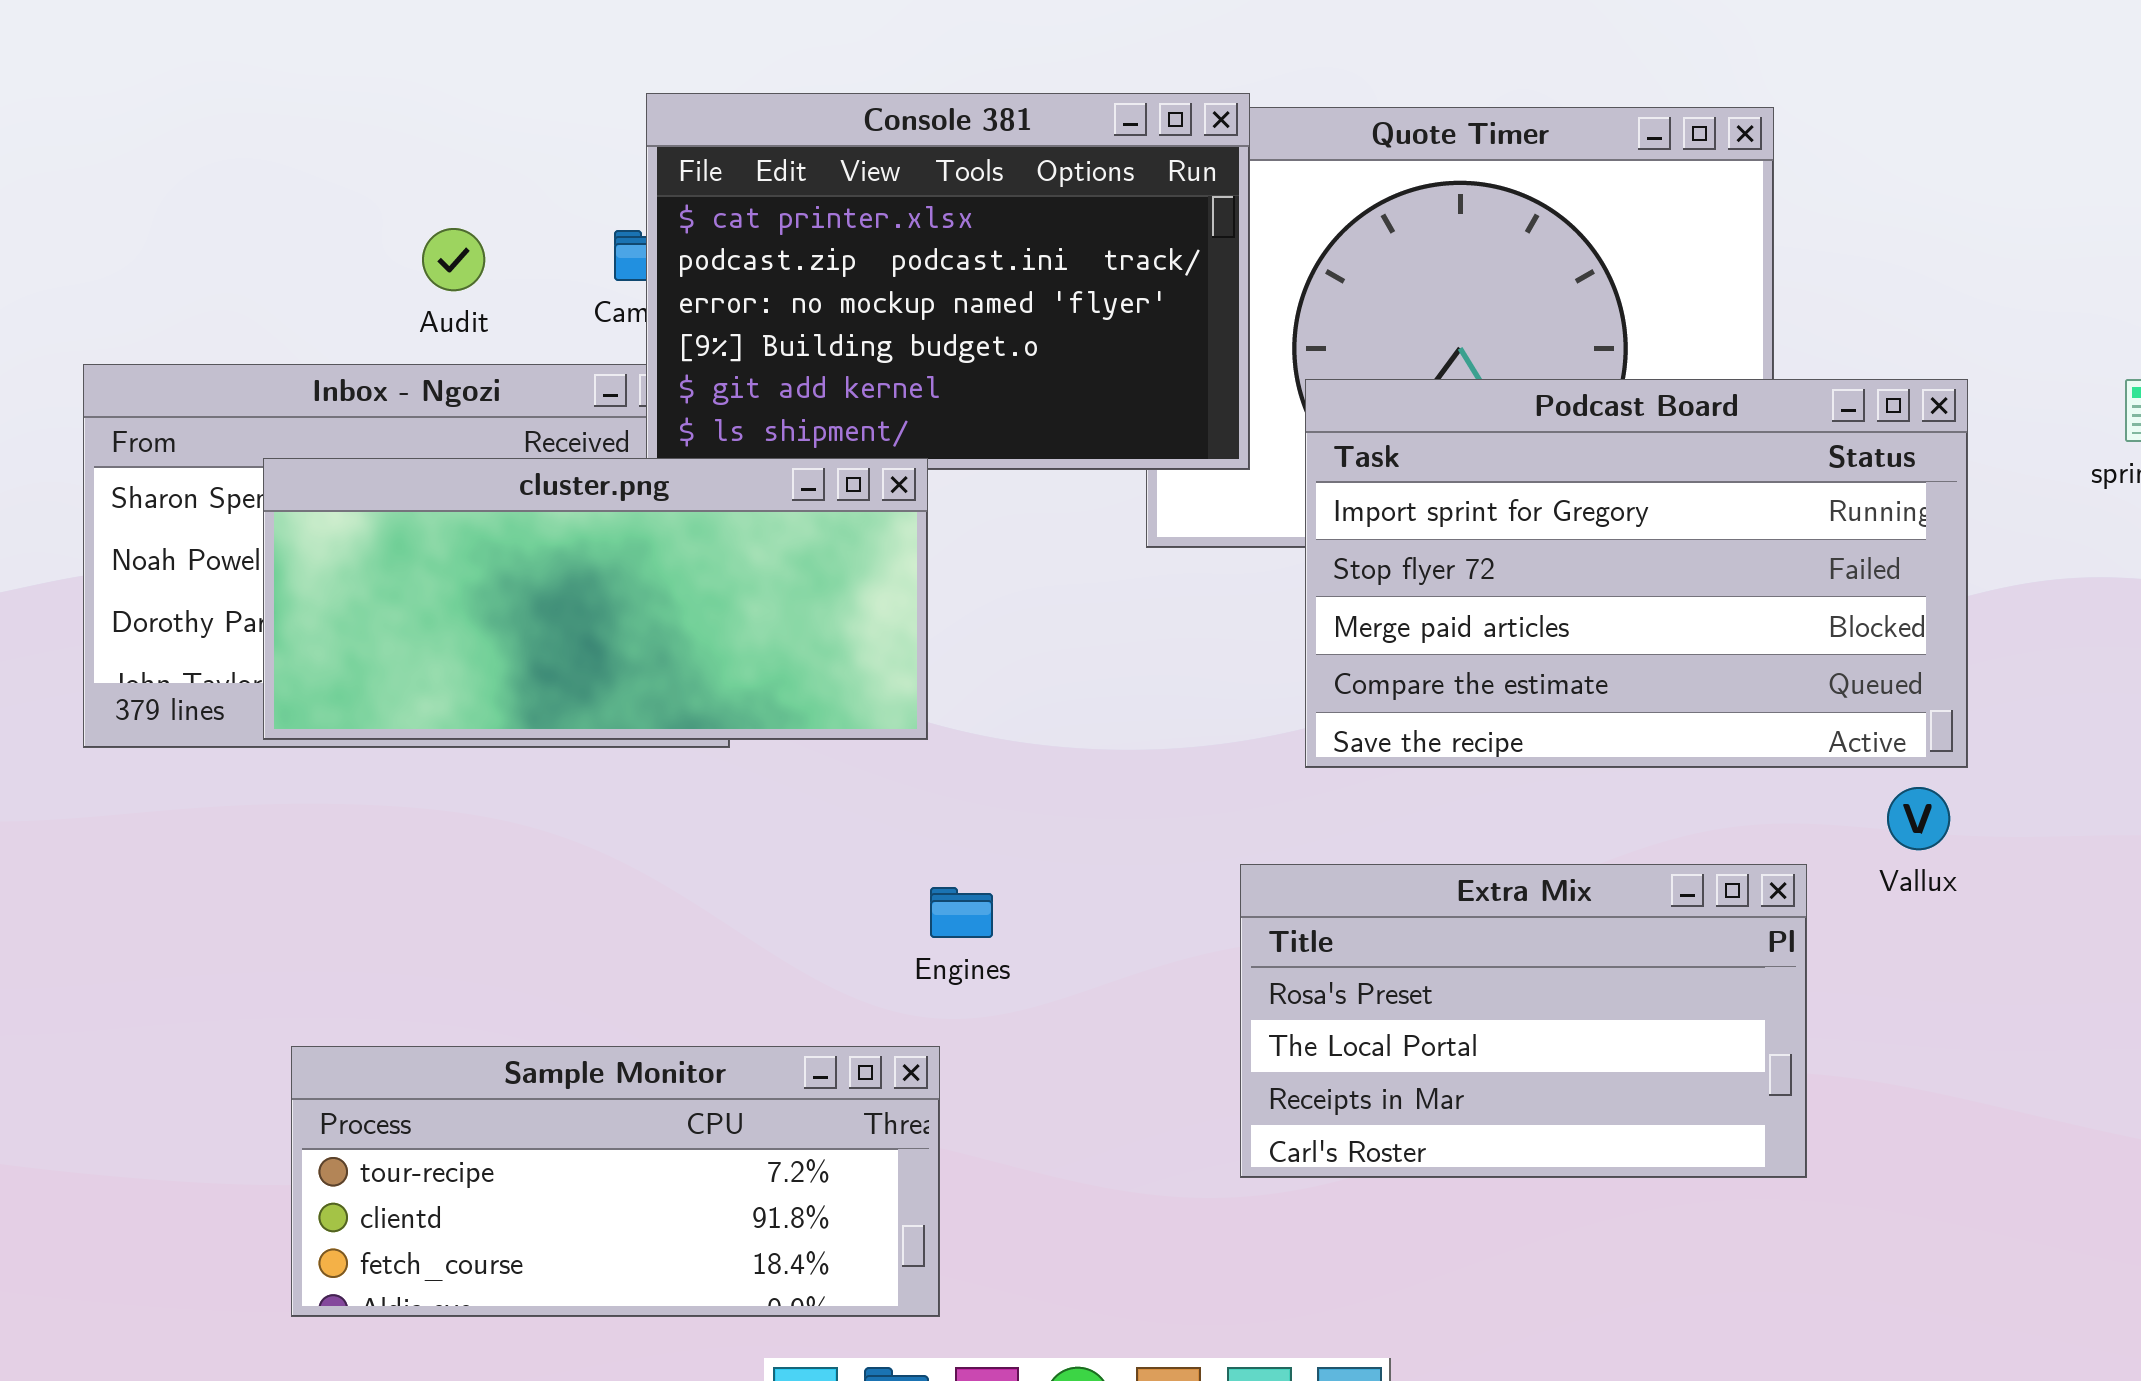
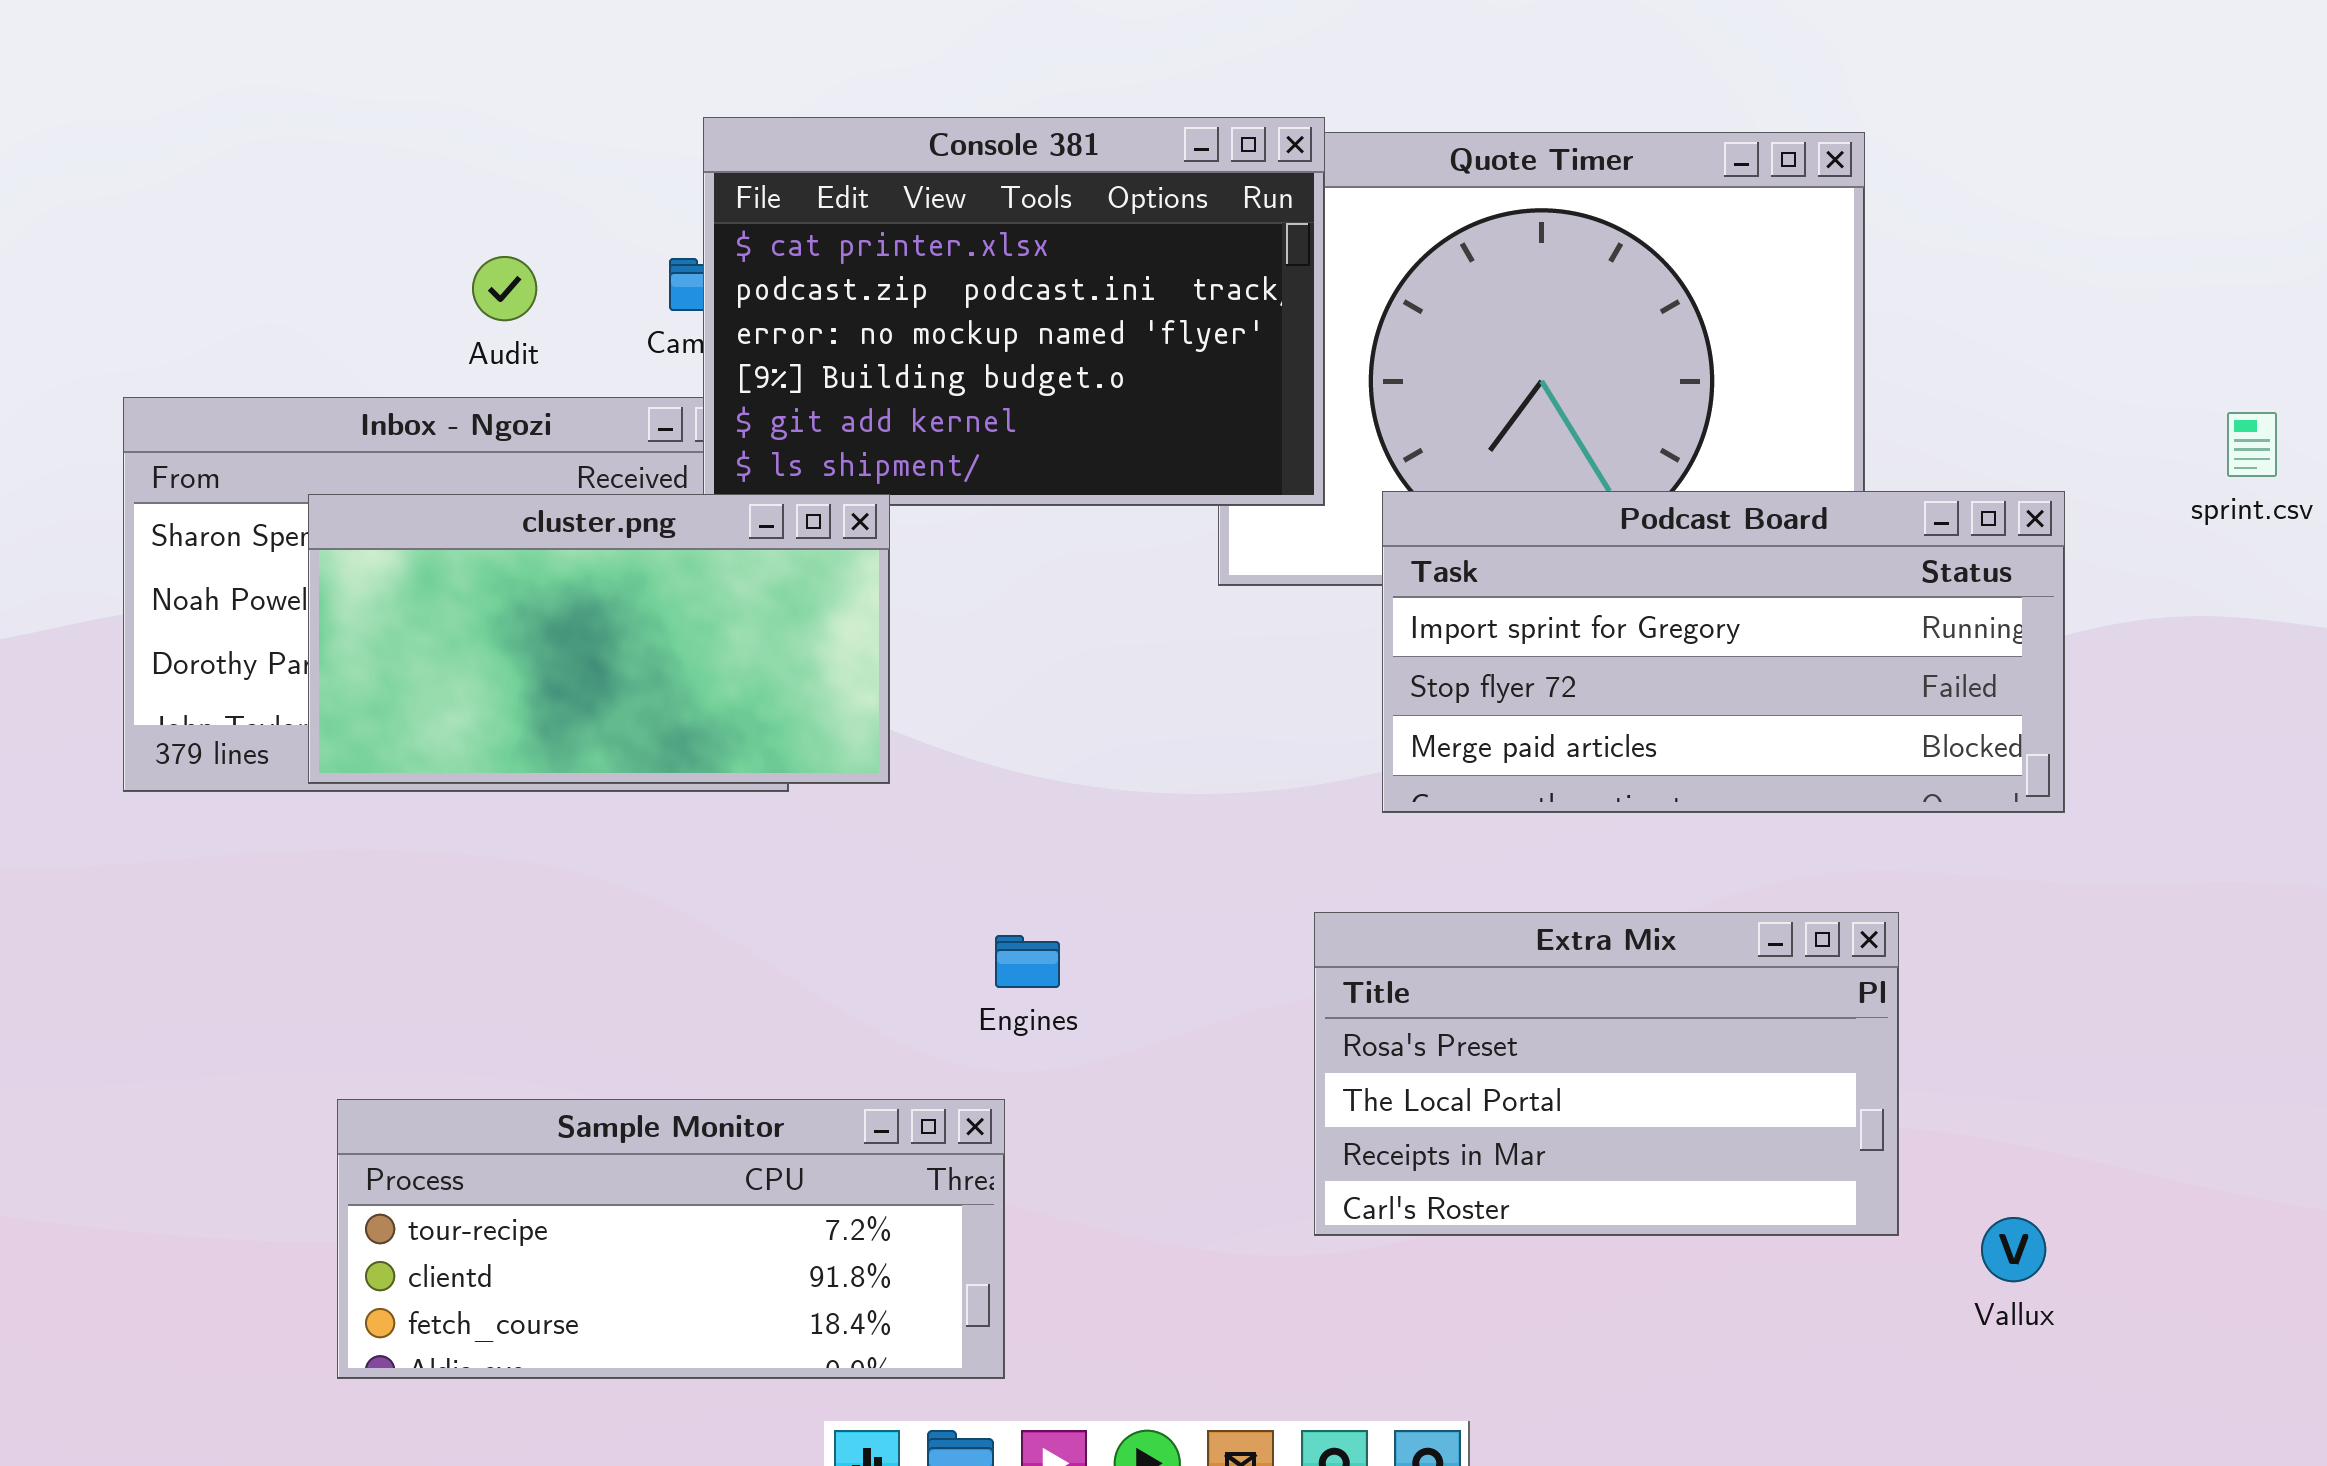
Podcast Board: [1305,379,1968,768] -> [1382,491,2065,813], resized
cluster.png: [263,458,928,740] -> [308,494,890,784], resized
Vallux: [1887,787,1950,850] -> [1981,1217,2046,1282], moved

